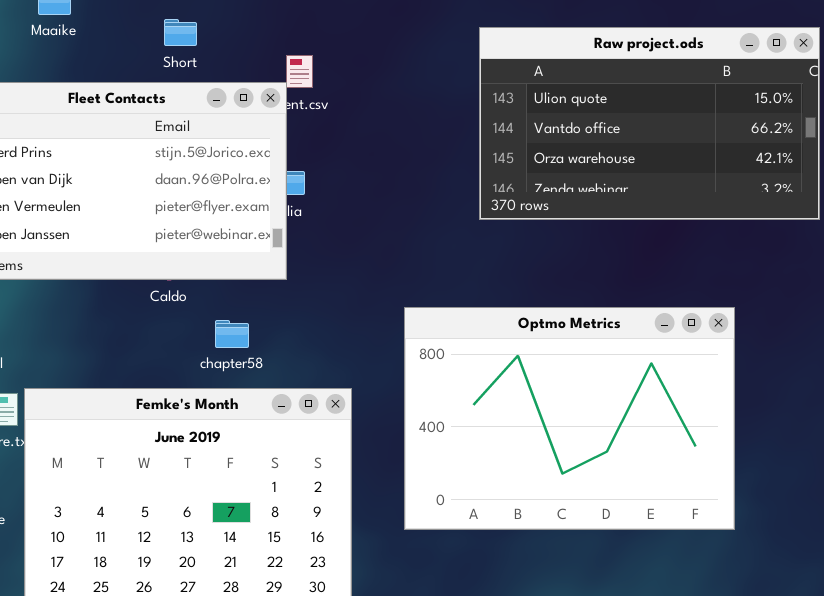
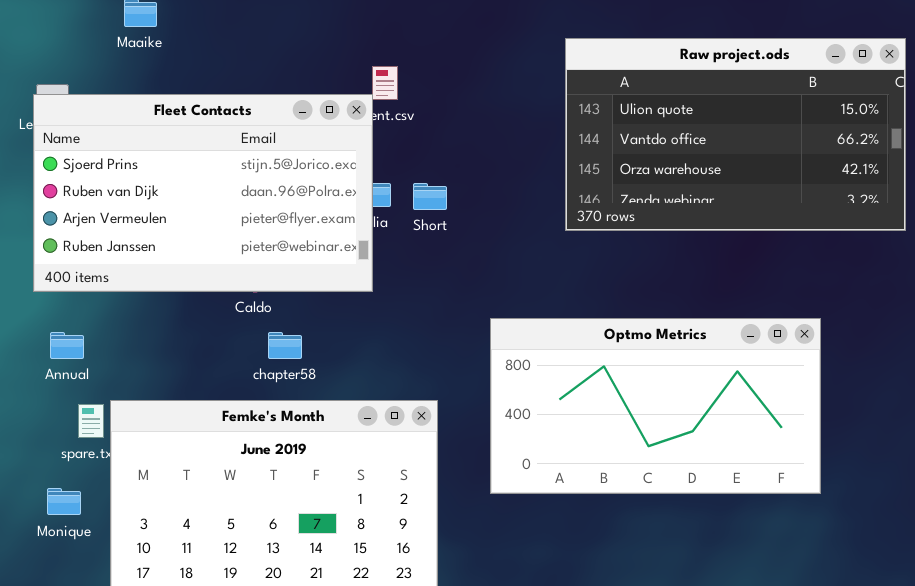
Short: [164,19,197,46] -> [413,183,447,210], moved
Optmo Metrics: [404,307,735,530] -> [490,318,821,494], resized
chapter58: [215,320,249,348] -> [268,332,302,359], moved

